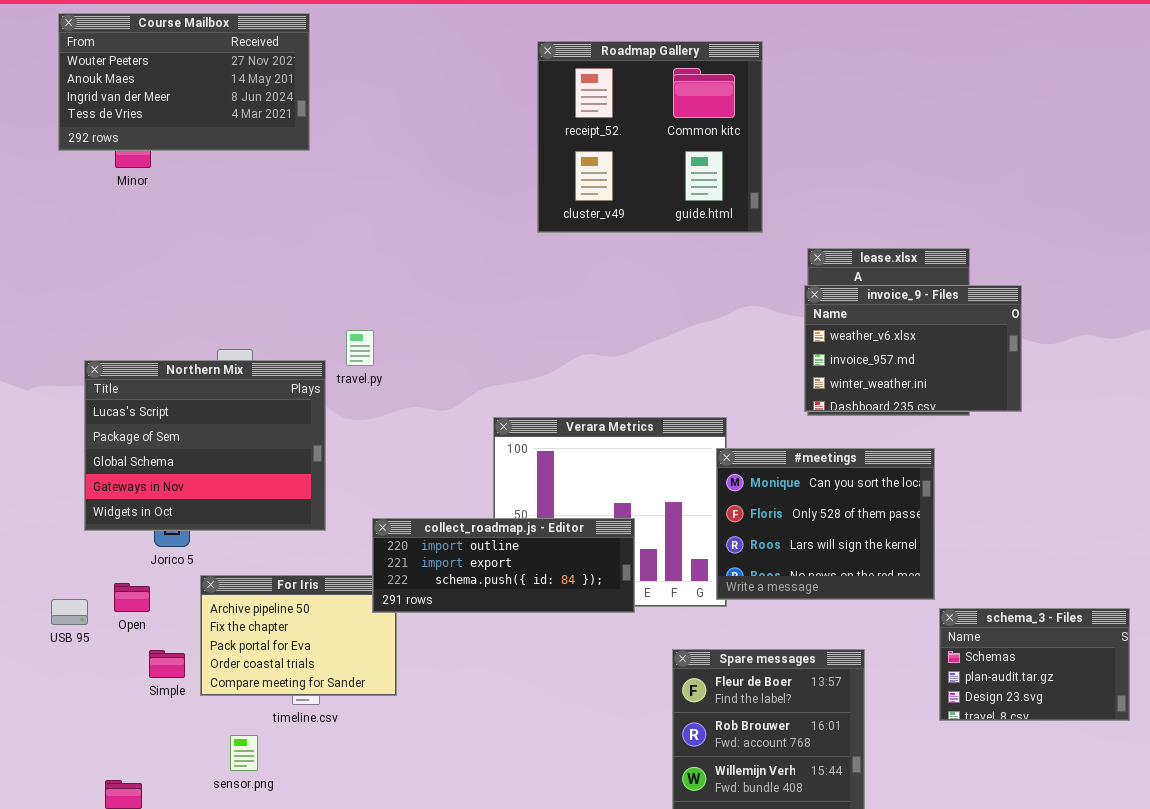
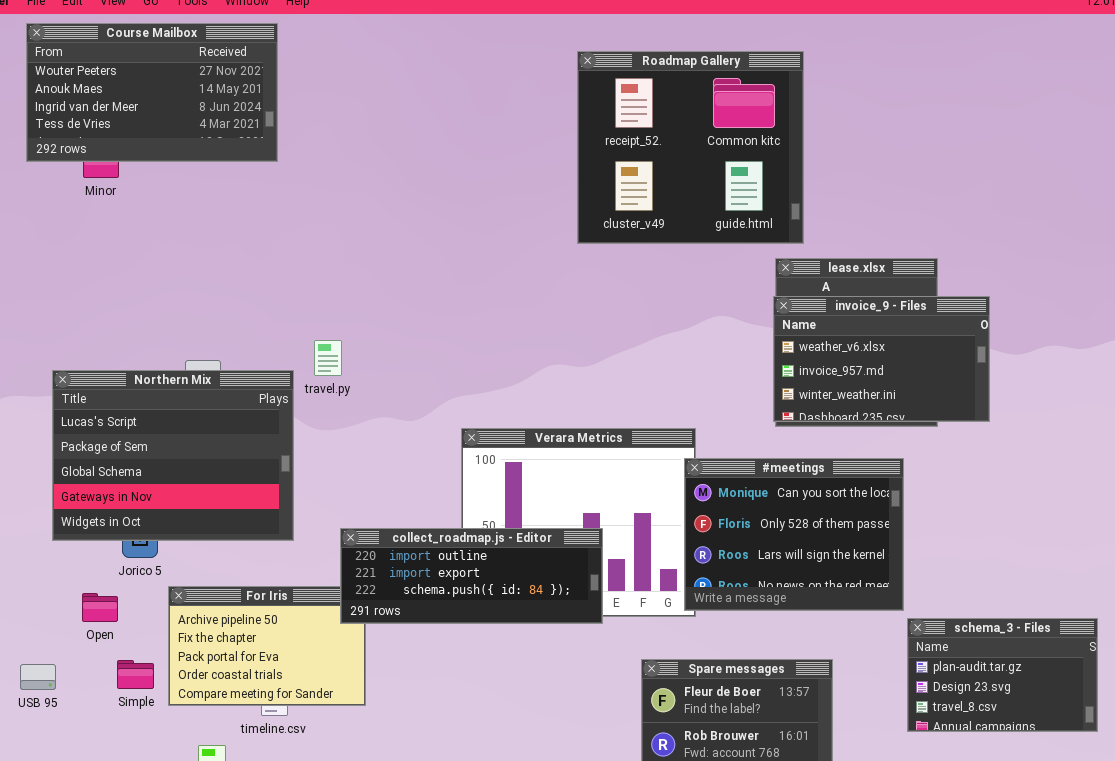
Roadmap Gallery: [537,41,763,233] -> [577,51,804,244], moved
USB 95: [51,599,88,625] -> [20,664,56,690], moved
schema_3 - Files: [939,608,1130,721] -> [907,618,1098,732], scrolled down 1 row

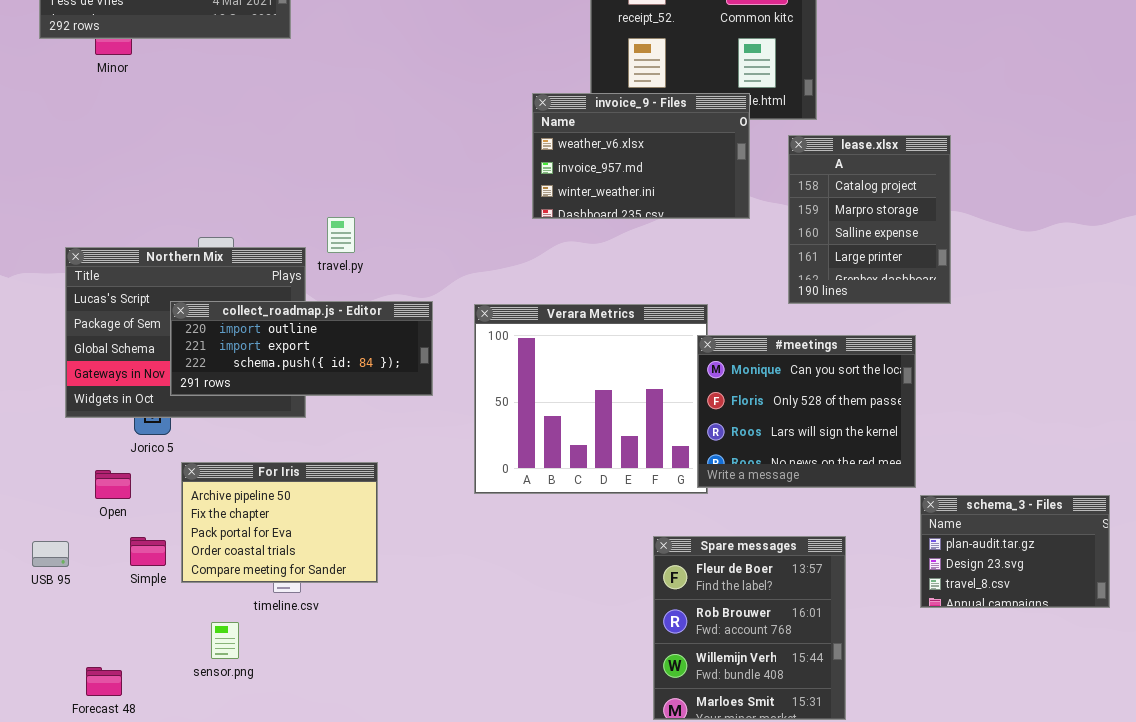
invoice_9 - Files: [773,296,990,422] -> [532,93,750,219], moved
collect_roadmap.js - Editor: [340,528,603,624] -> [170,301,433,396], moved

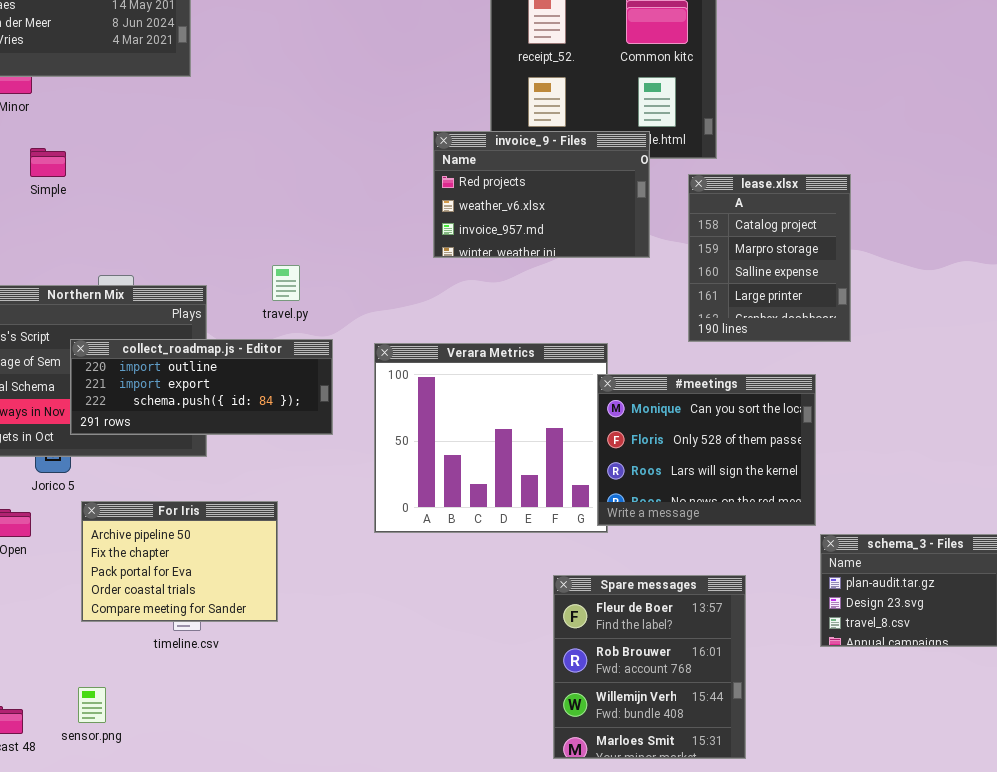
invoice_9 - Files: [532,93,750,219] -> [433,131,650,258], scrolled up 1 row
travel.py: [327,217,355,253] -> [272,265,300,301], moved
Simple: [130,537,166,566] -> [30,148,66,177], moved
sensor.png: [211,622,239,659] -> [78,687,106,723], moved

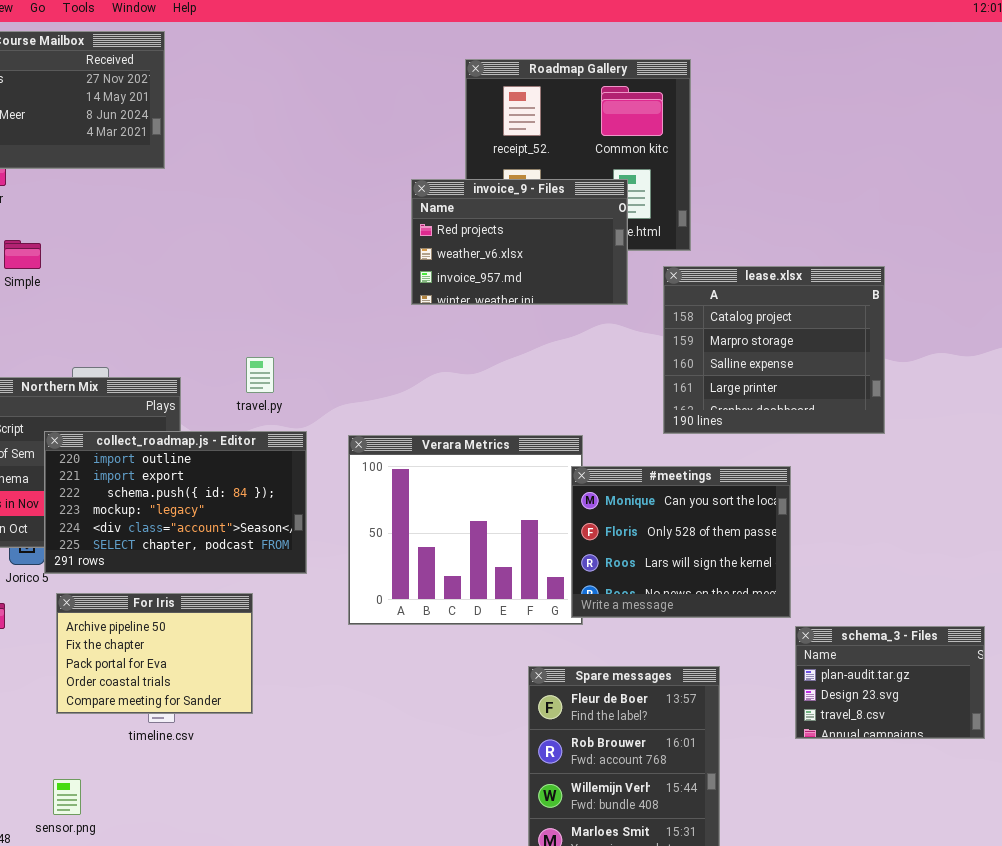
invoice_9 - Files: [433,131,650,258] -> [411,179,628,305], moved
lease.xlsx: [688,174,851,342] -> [663,266,885,434], resized
collect_roadmap.js - Editor: [70,339,333,435] -> [44,431,307,574], resized

